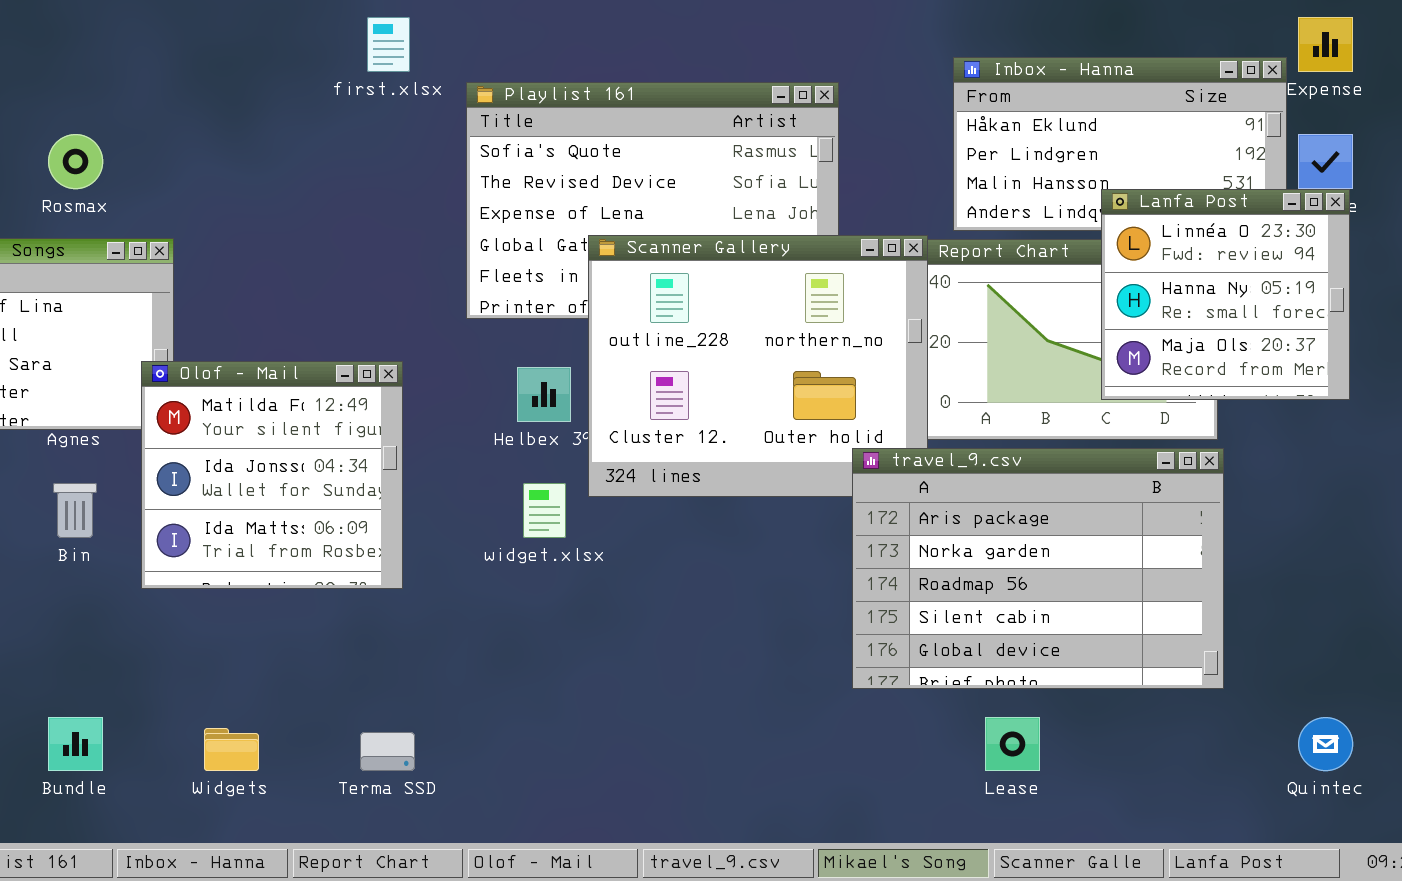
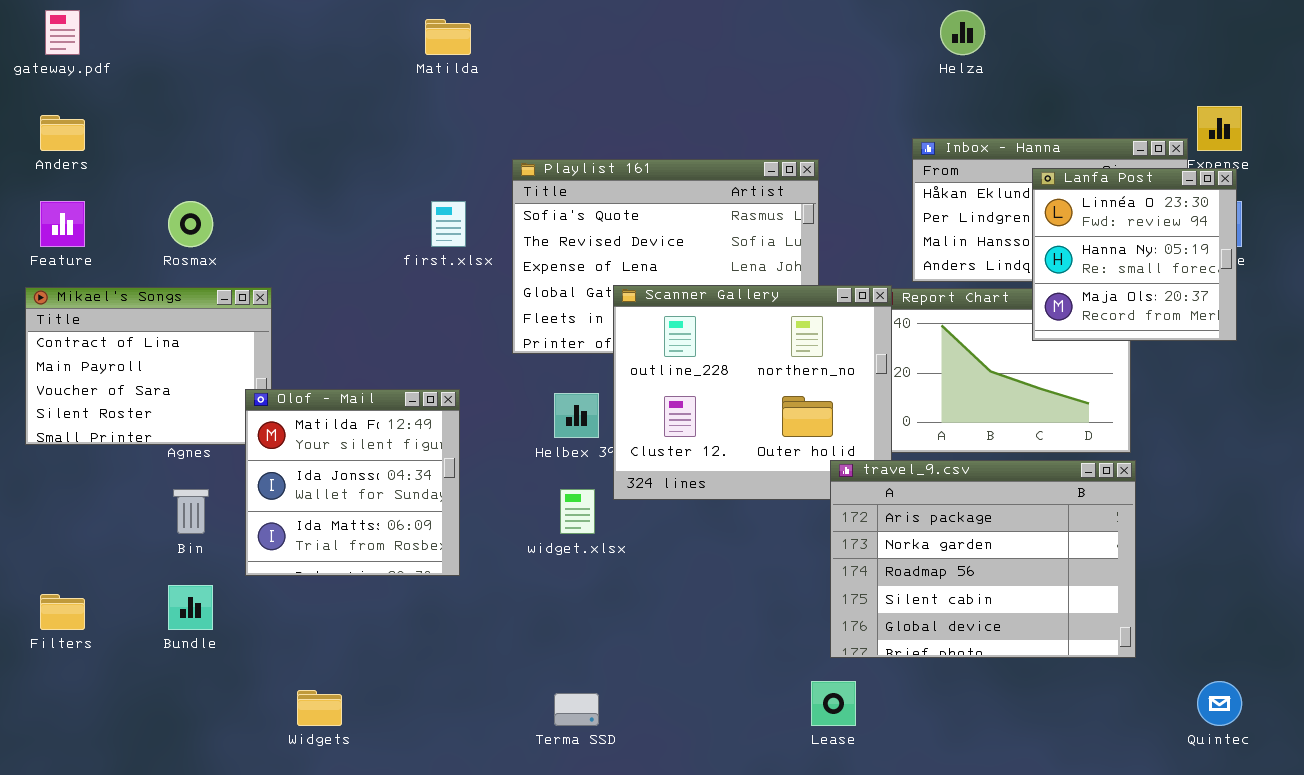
first.xlsx: [367,17,410,72] -> [431,201,466,247], moved
Lanfa Post: [1101,189,1350,400] -> [1032,168,1237,341], moved
Bundle: [48,717,103,771] -> [168,585,213,630], moved
Lease: [985,717,1040,771] -> [811,681,856,726], moved
Terma SSD: [360,732,415,771] -> [554,693,599,726], moved

